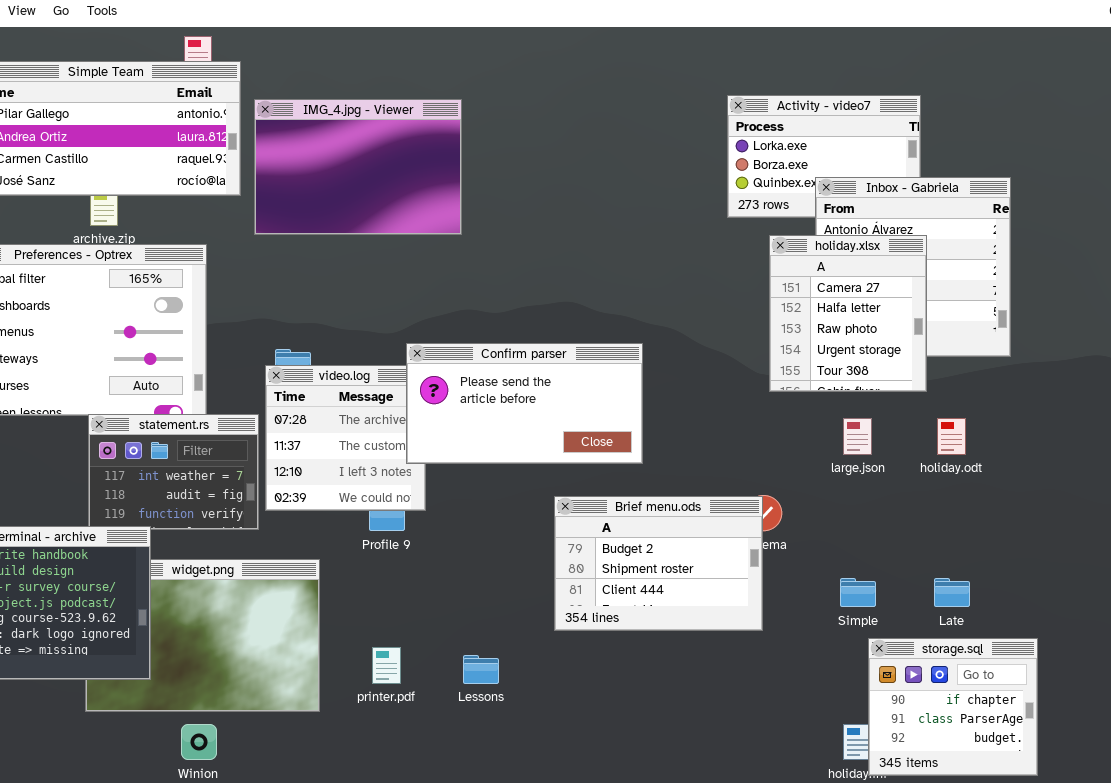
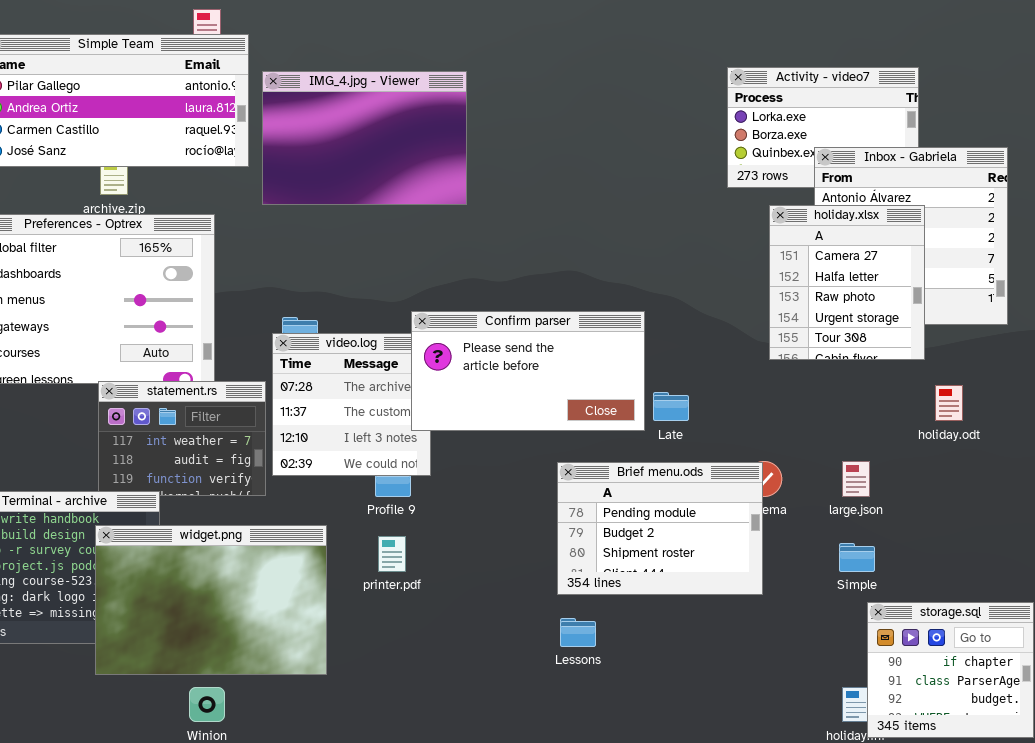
large.json: [843,418,872,455] -> [842,461,870,497], moved
Brief menu.ods: [554,496,763,631] -> [557,462,763,595], scrolled up 1 row
widget.png: [85,559,320,712] -> [95,525,327,675], raised
Late: [934,578,970,607] -> [653,392,689,421], moved
printer.pdf: [372,647,401,684] -> [378,536,406,572], moved
Lessons: [463,655,499,684] -> [560,618,596,647], moved

